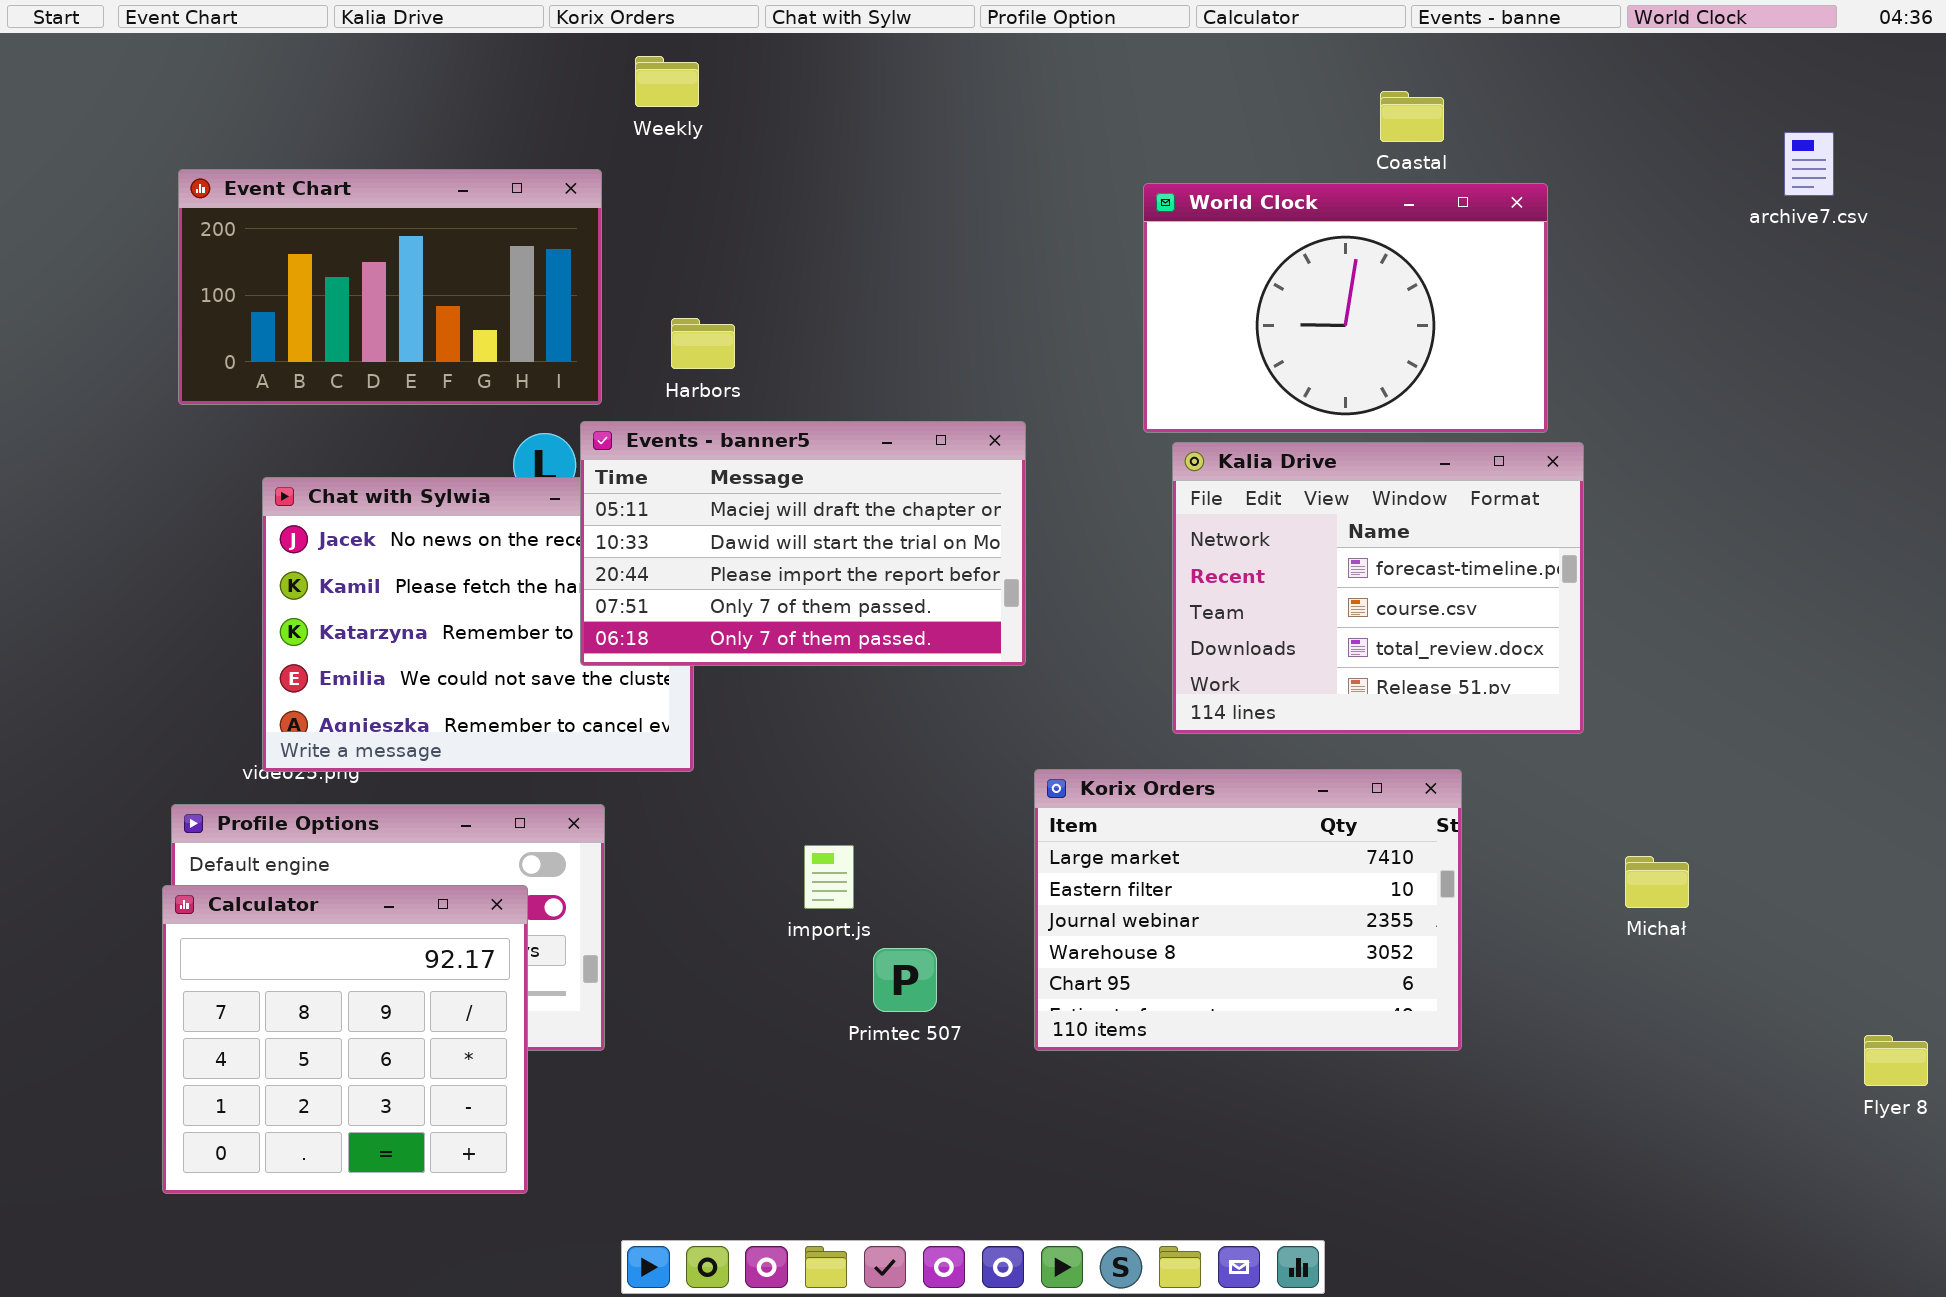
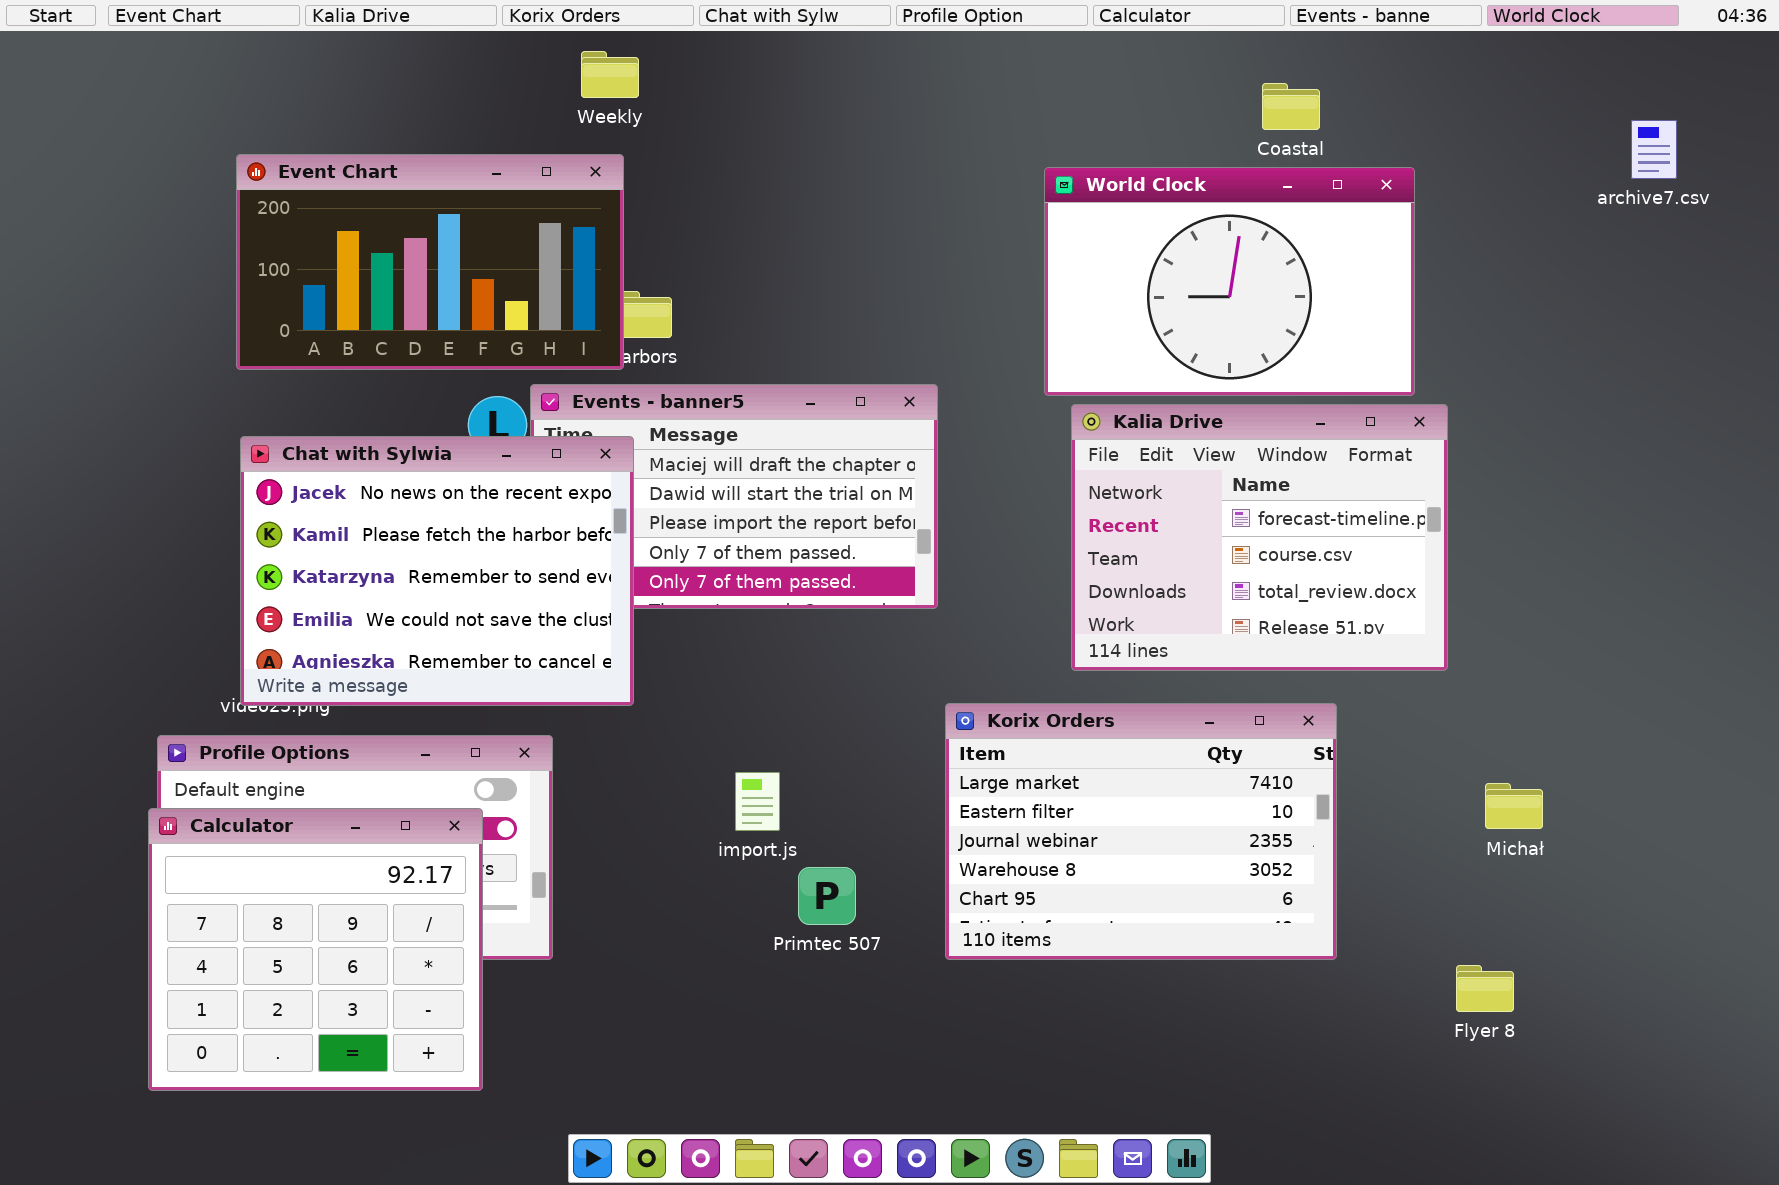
Event Chart: [178,169,602,405] -> [236,154,624,370], moved
Chat with Sylwia: [262,477,694,772] -> [240,436,634,706], raised
Flyer 8: [1864,1035,1928,1086] -> [1456,965,1514,1012], moved

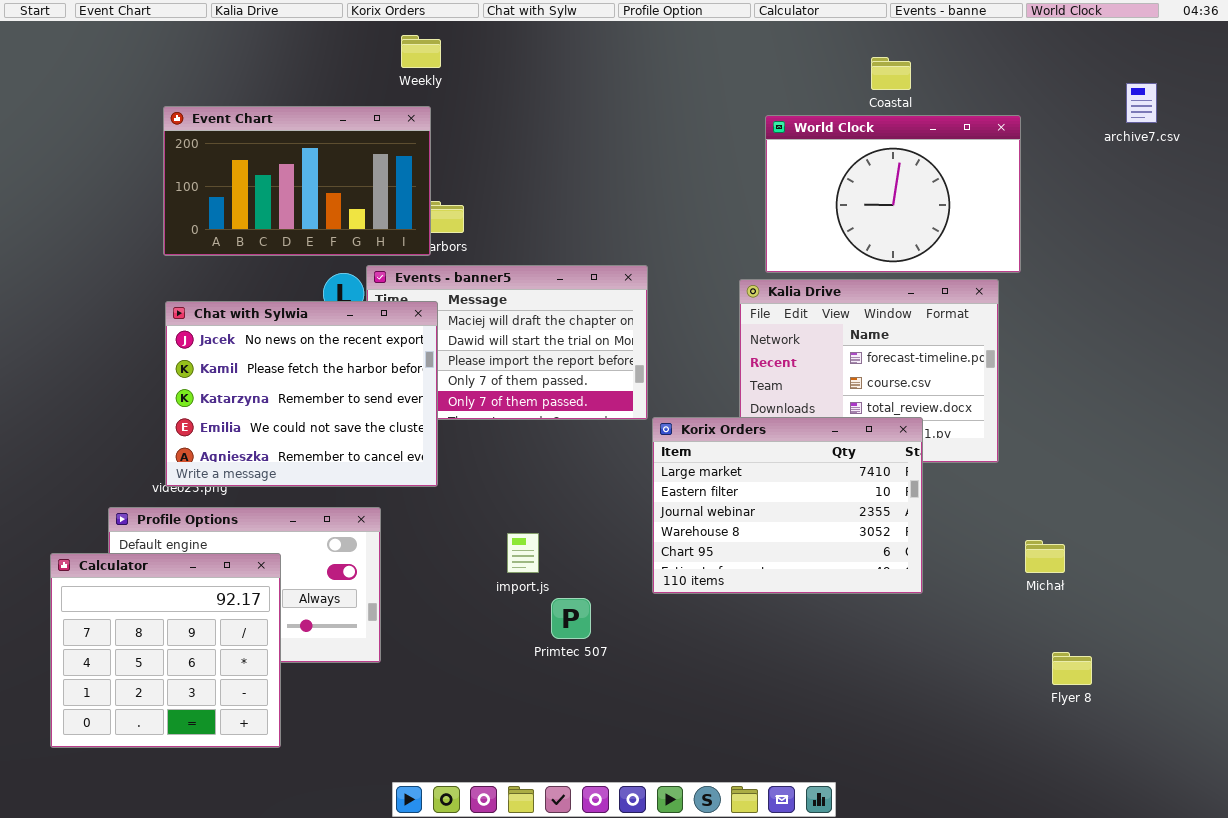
World Clock: [1044,167,1415,396] -> [765,115,1021,273], moved
Korix Orders: [945,703,1337,960] -> [652,417,923,594], moved
Calculator: [148,808,483,1091] -> [50,553,281,748], moved
Flyer 8: [1456,965,1514,1012] -> [1052,652,1092,685], moved

